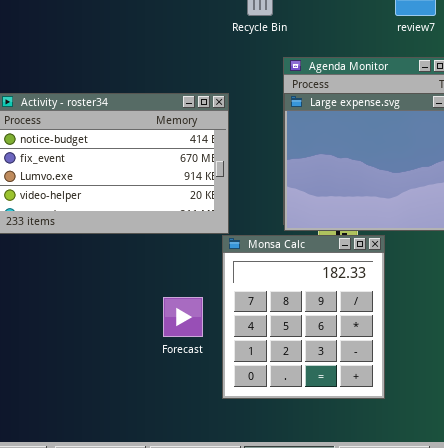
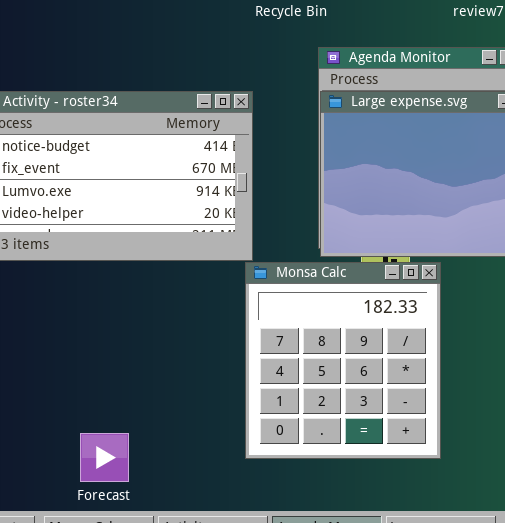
Forecast: [163,297,203,337] -> [80,433,129,482], moved

